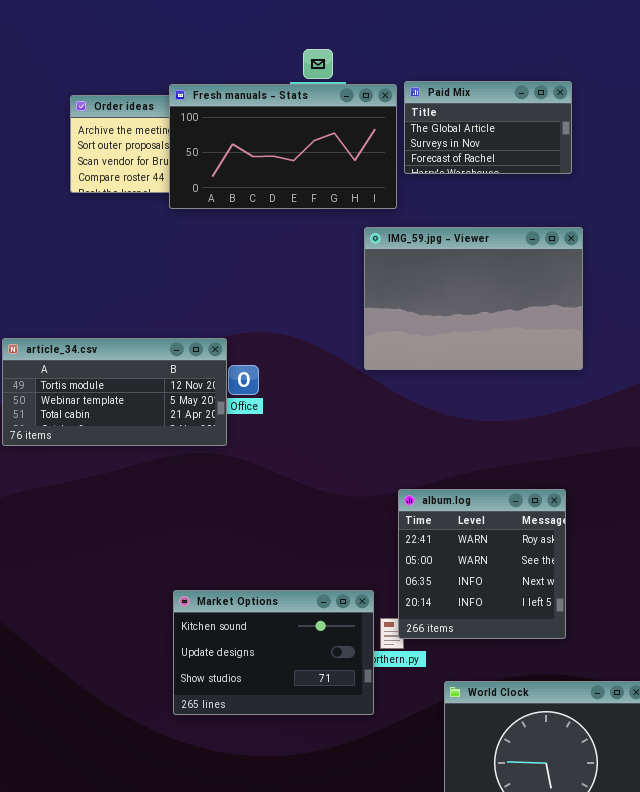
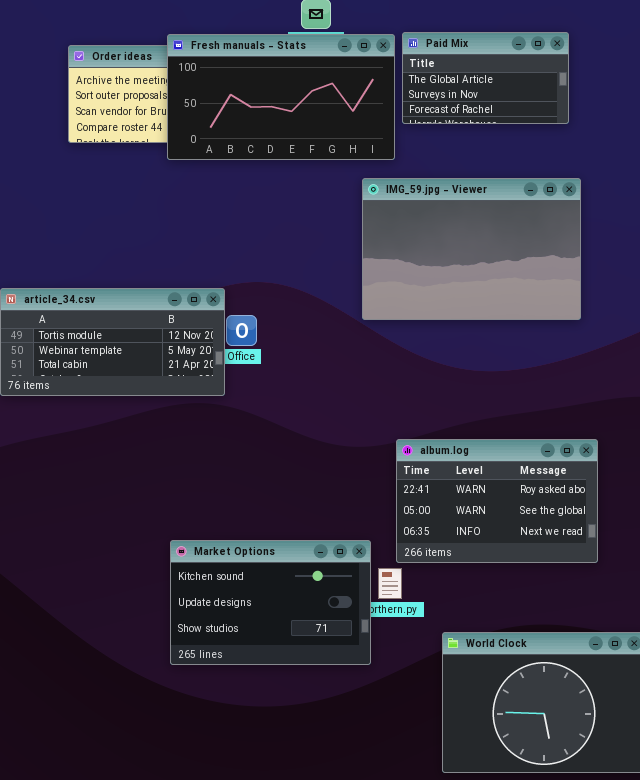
album.log: [398,489,566,639] -> [396,439,598,563], resized

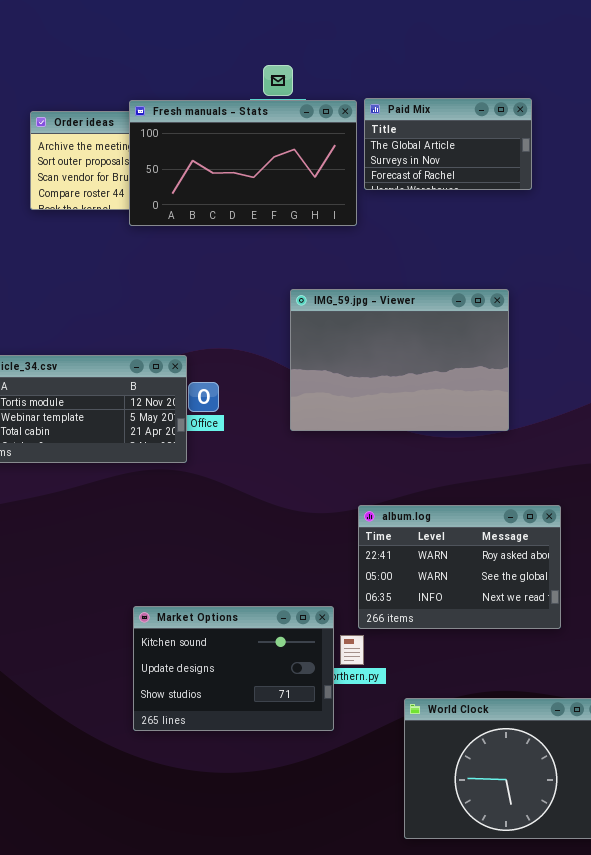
IMG_59.jpg - Viewer: [362,178,581,320] -> [290,289,509,431], moved

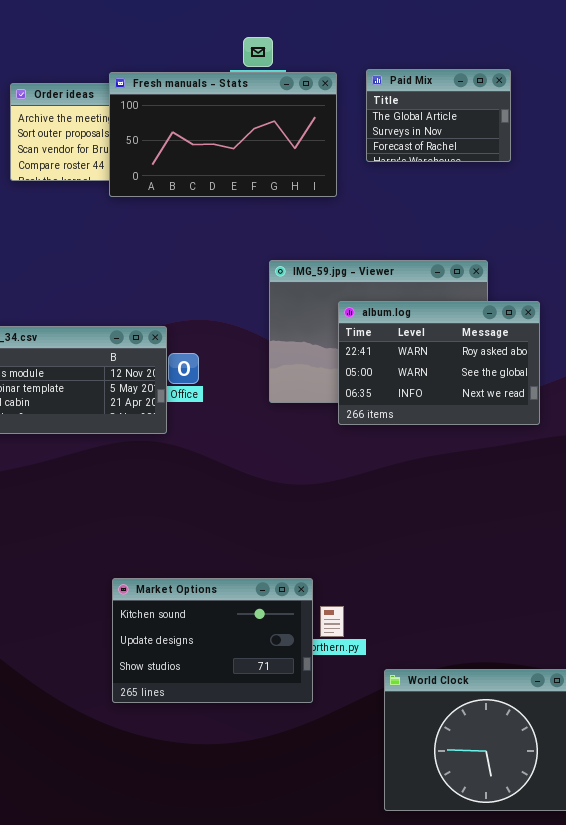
Paid Mix: [364,98,532,190] -> [366,69,511,162], resized
album.log: [358,505,561,629] -> [338,301,540,425], moved

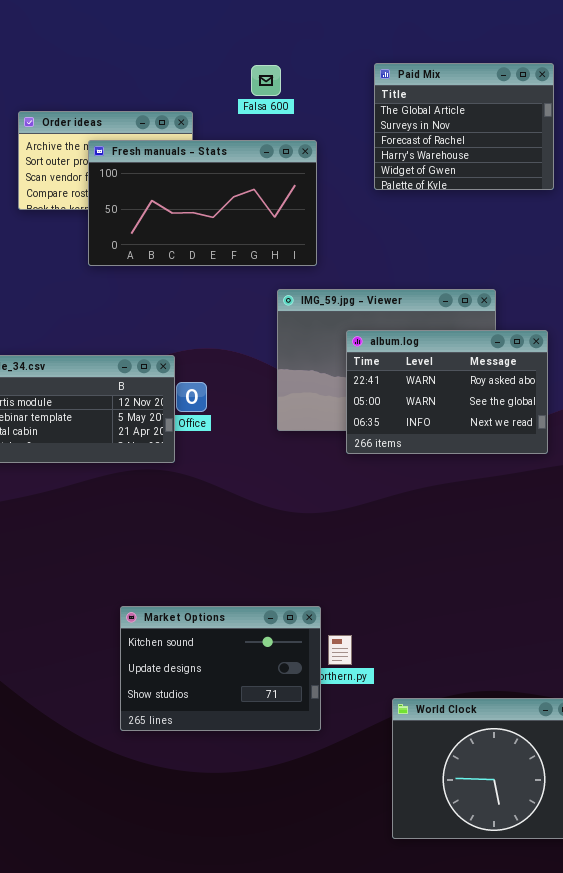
Paid Mix: [366,69,511,162] -> [374,63,554,190], resized
Fresh manuals - Stats: [109,72,337,197] -> [88,140,317,266], moved

